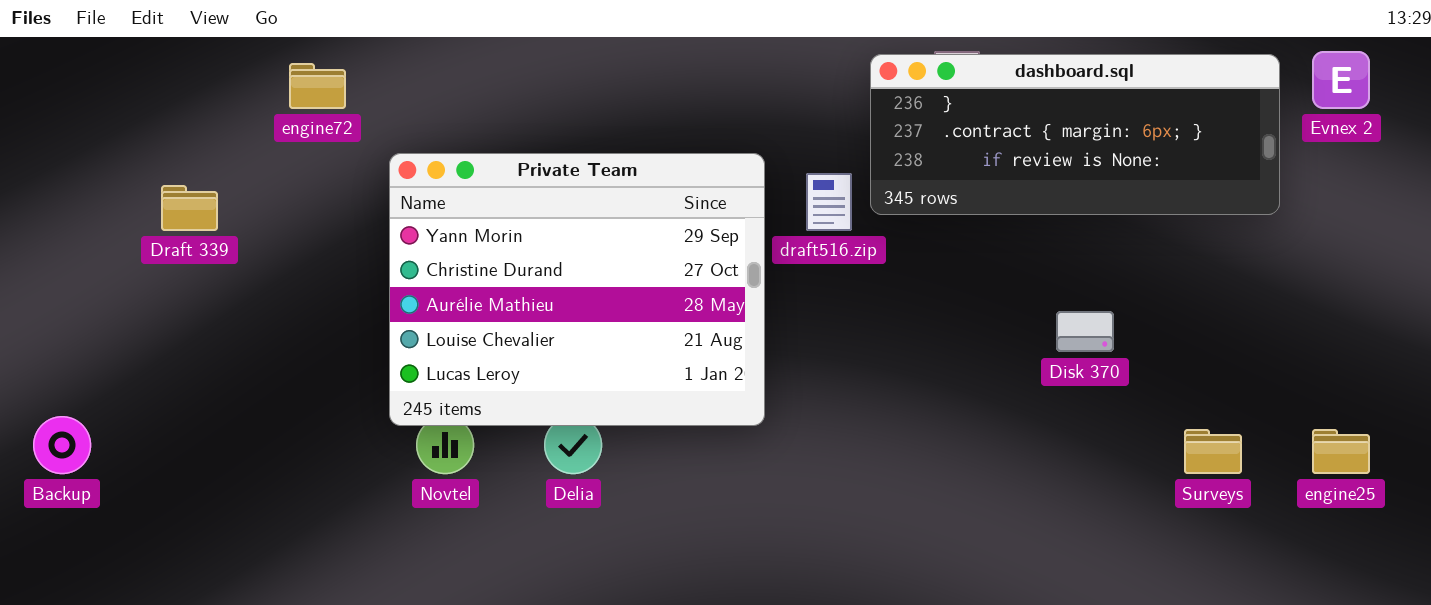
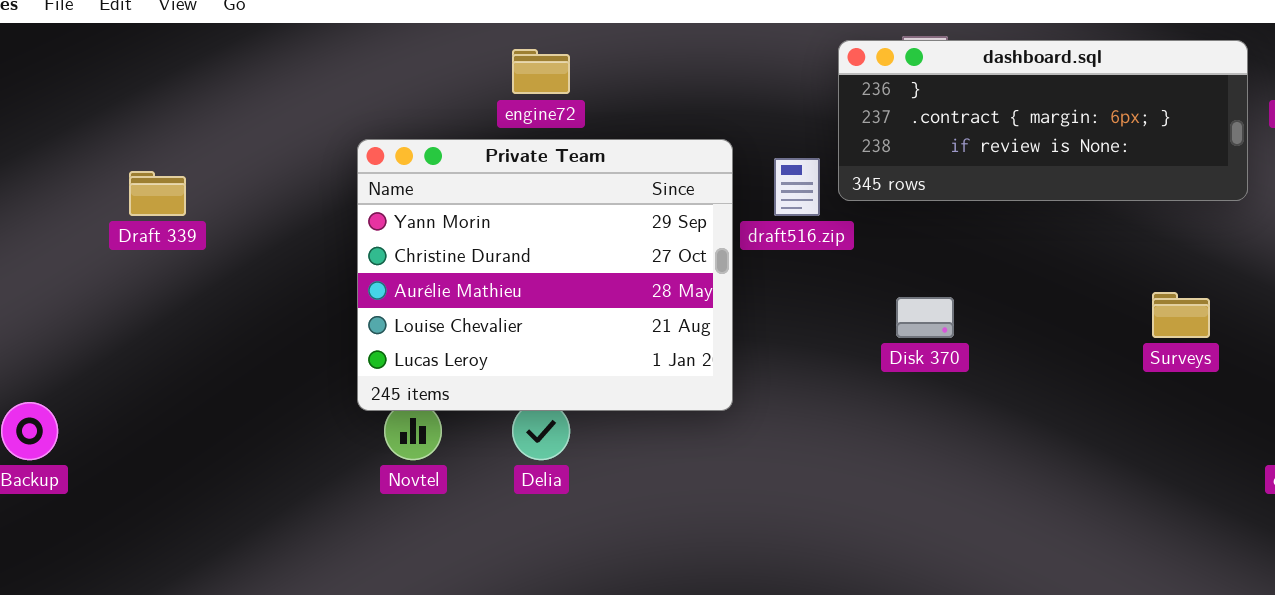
engine72: [289,63,346,109] -> [512,49,570,94], moved
Disk 370: [1056,311,1114,352] -> [896,297,954,338], moved
Surveys: [1184,429,1242,474] -> [1152,292,1210,338], moved

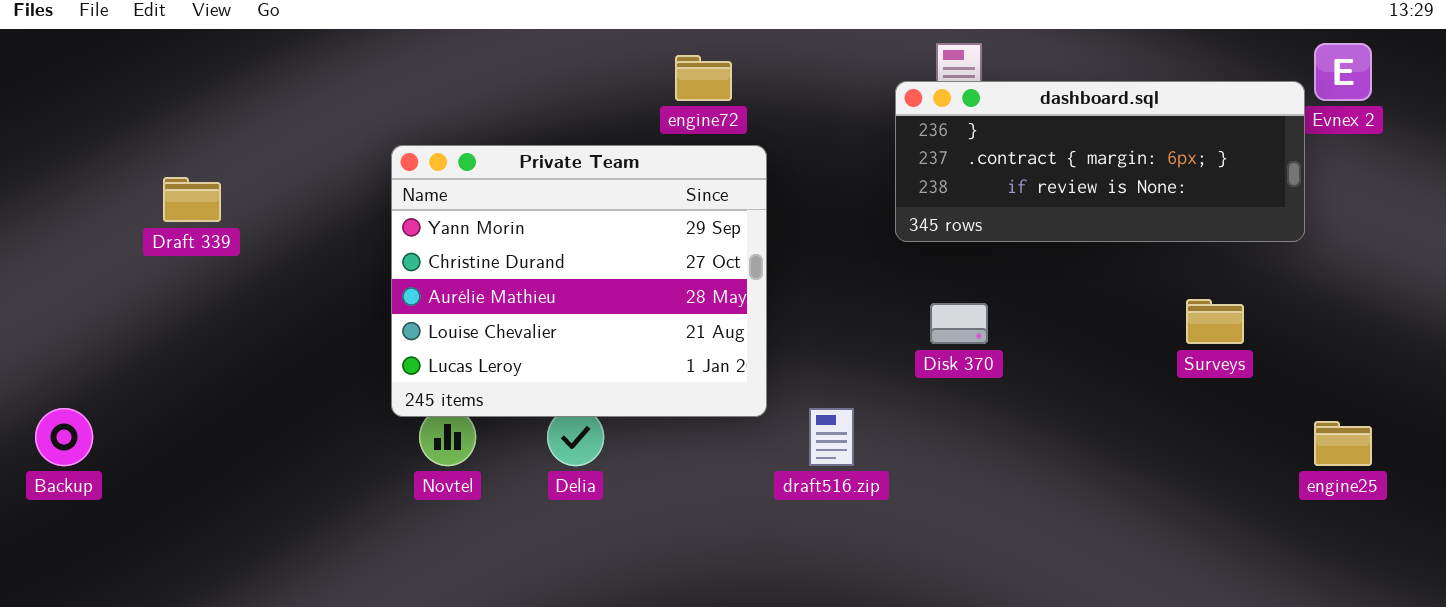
dashboard.sql: [838,40,1248,201] -> [895,81,1305,242], moved
engine72: [512,49,570,94] -> [675,55,732,101], moved
draft516.zip: [774,158,820,216] -> [809,408,854,466], moved

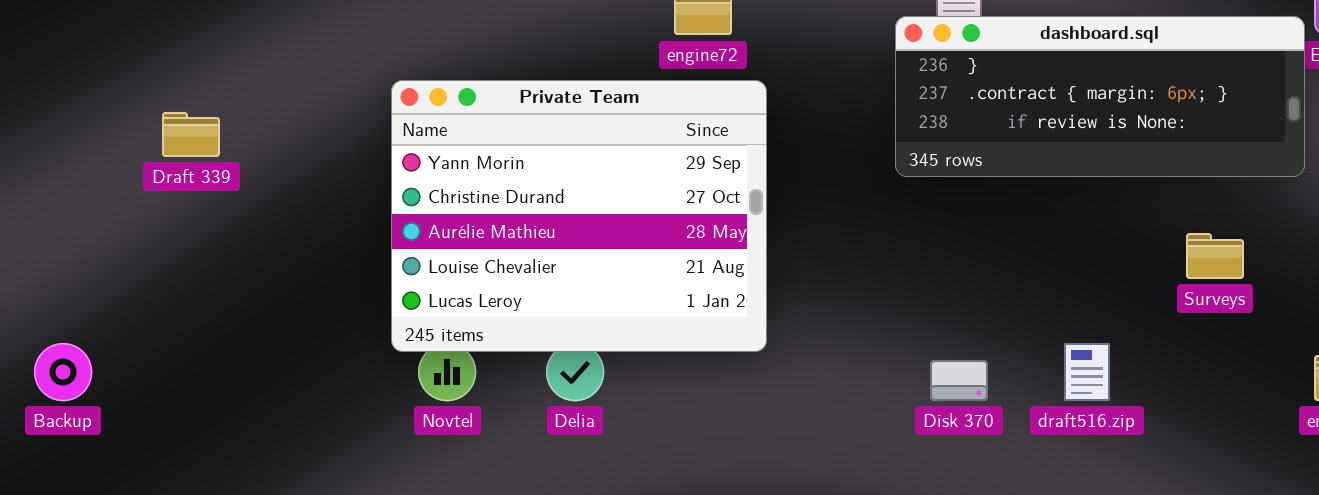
Disk 370: [930,303,988,344] -> [930,360,988,401], moved
draft516.zip: [809,408,854,466] -> [1064,343,1110,401], moved

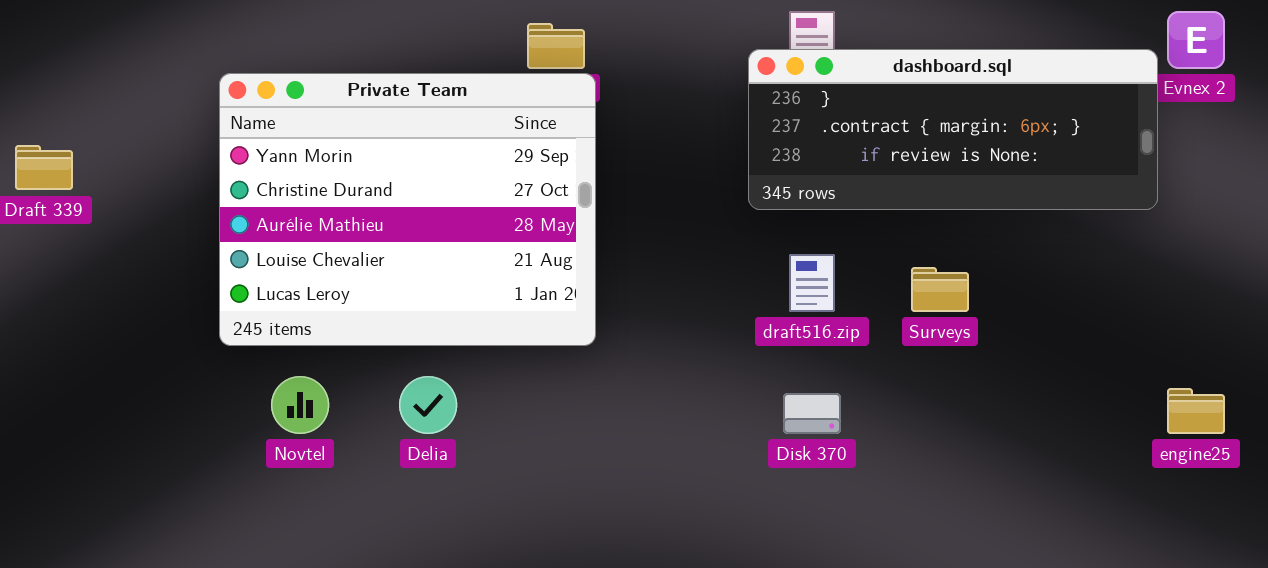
Private Team: [391,80,767,352] -> [219,73,596,346], moved
Surveys: [1186,233,1244,279] -> [911,267,969,312], moved
draft516.zip: [1064,343,1110,401] -> [789,254,835,312], moved

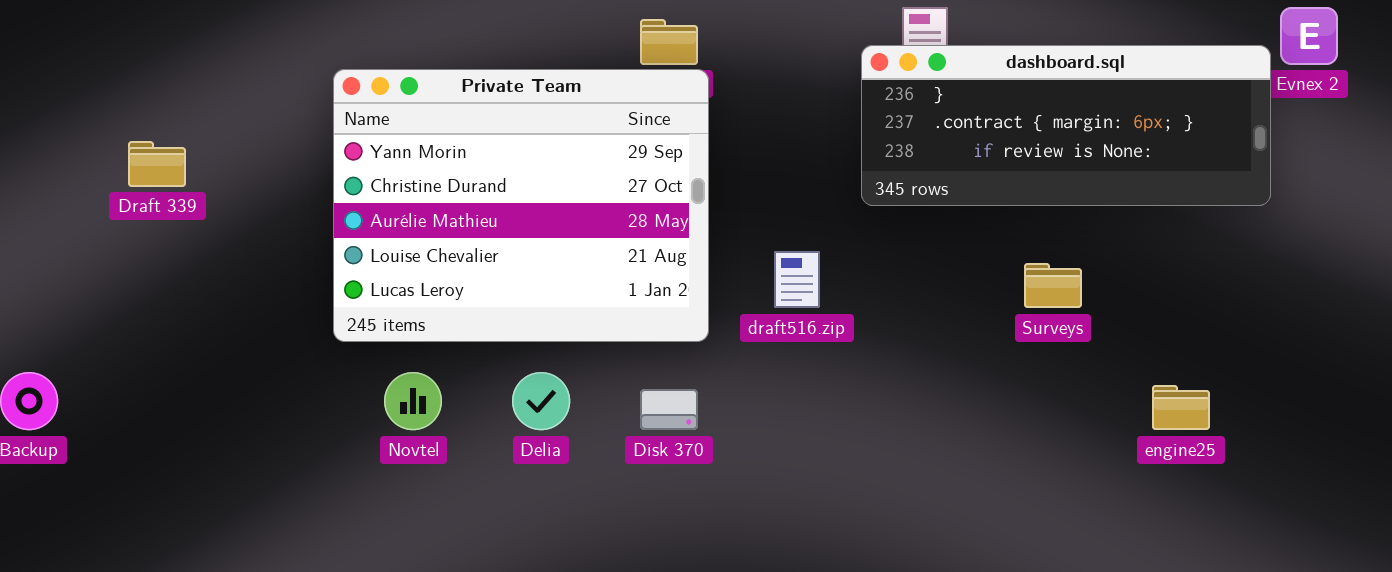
draft516.zip: [789,254,835,312] -> [774,251,820,308], moved
engine25: [1167,388,1225,434] -> [1152,385,1210,430], moved
Disk 370: [783,393,841,434] -> [640,389,698,430], moved

